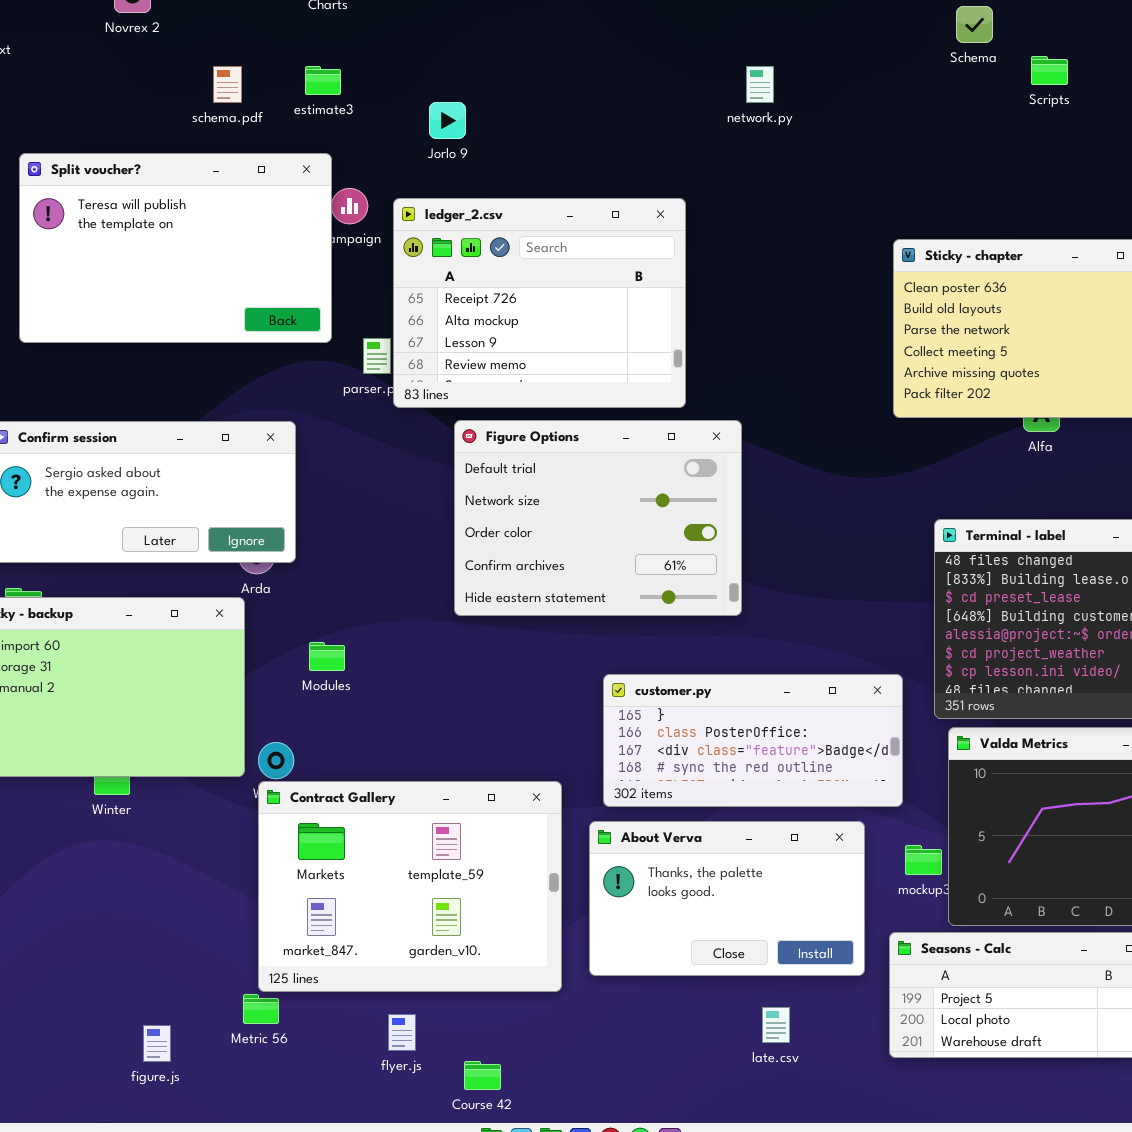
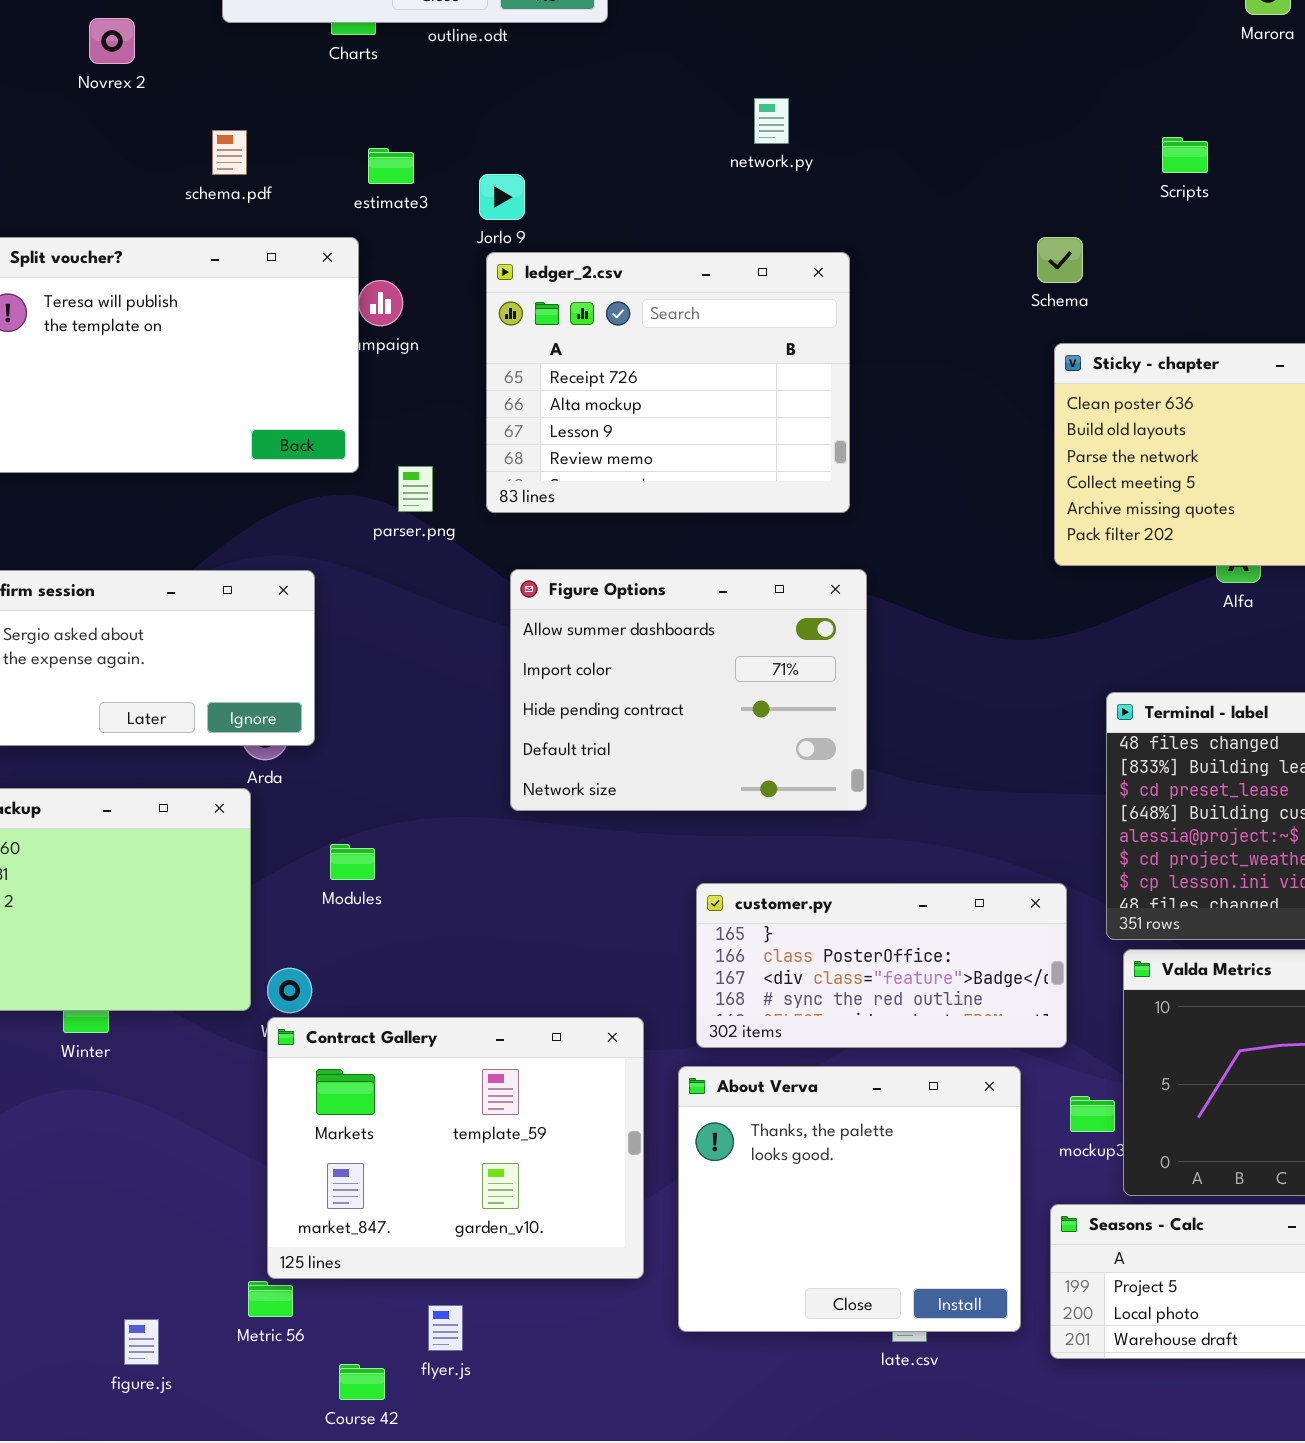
Schema: [956,6,993,43] -> [1037,237,1083,283], moved
Scripts: [1031,56,1068,85] -> [1162,137,1208,173], moved
estimate3: [305,66,341,95] -> [368,148,414,184], moved
network.py: [746,66,774,103] -> [754,98,789,144], moved
ledger_2.csv: [393,198,686,408] -> [486,252,850,513], moved
Figure Options: [454,420,742,616] -> [510,569,867,811], scrolled up 3 rows
About Verva: [589,821,865,976] -> [678,1066,1021,1332], resized
Course 42: [464,1061,501,1090] -> [339,1364,385,1400], moved

